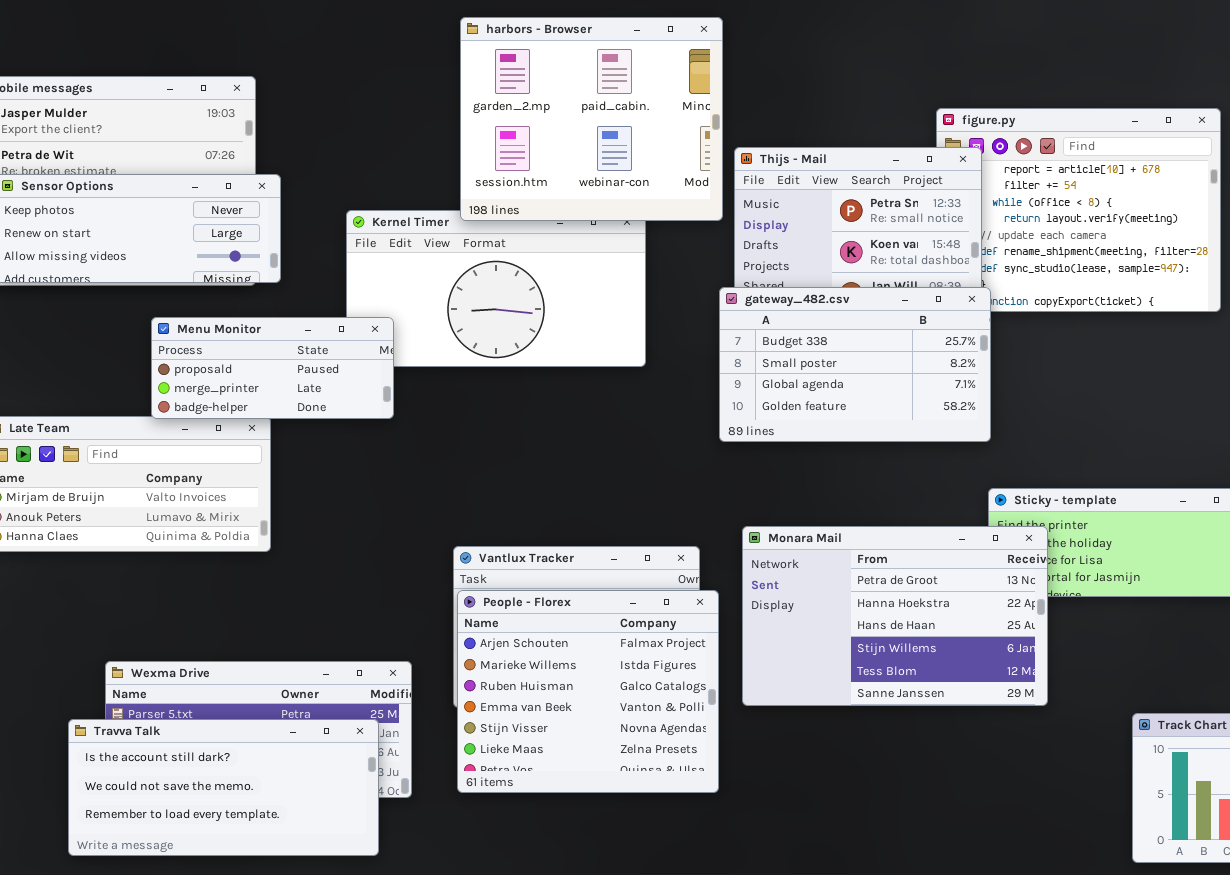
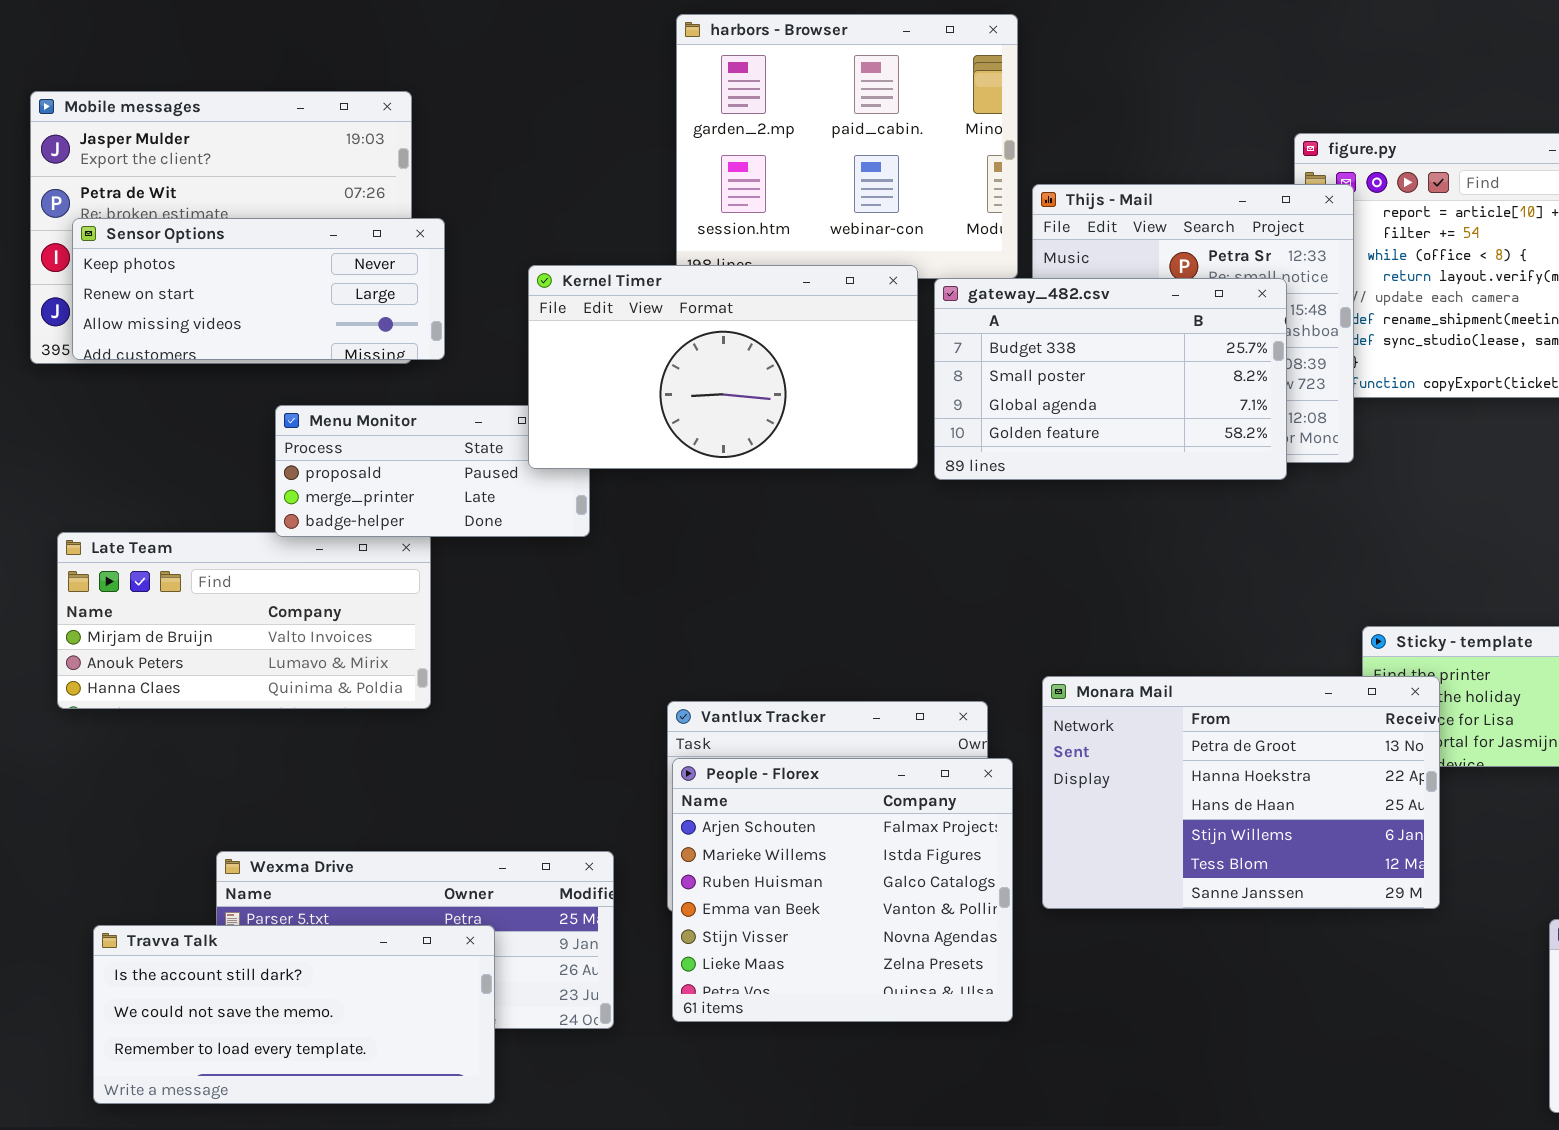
Kernel Timer: [346,210,646,367] -> [528,265,918,469], raised
gateway_482.csv: [719,287,991,442] -> [934,278,1287,480], moved
Travva Talk: [68,719,379,856] -> [93,925,495,1104], moved

